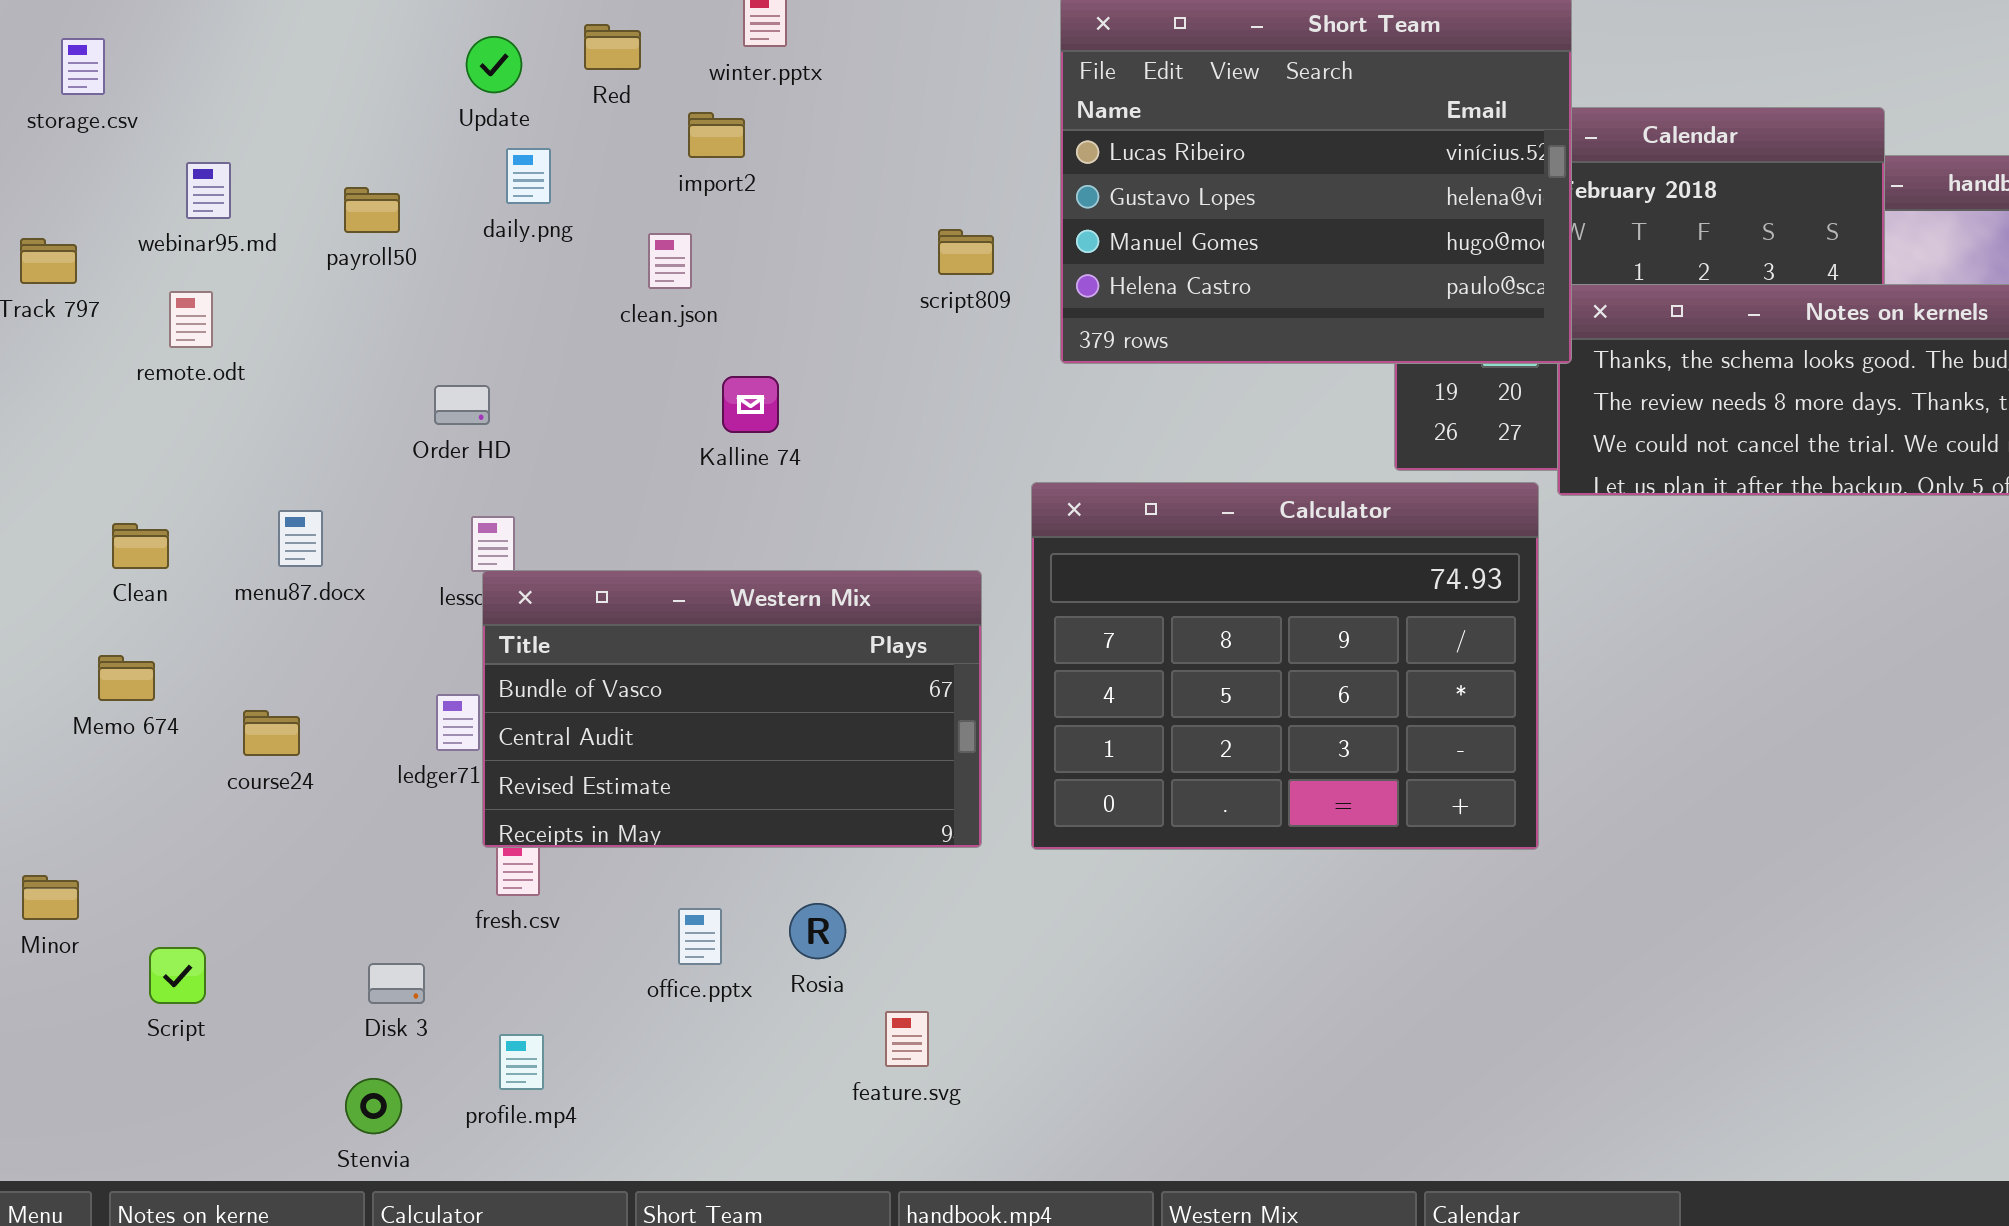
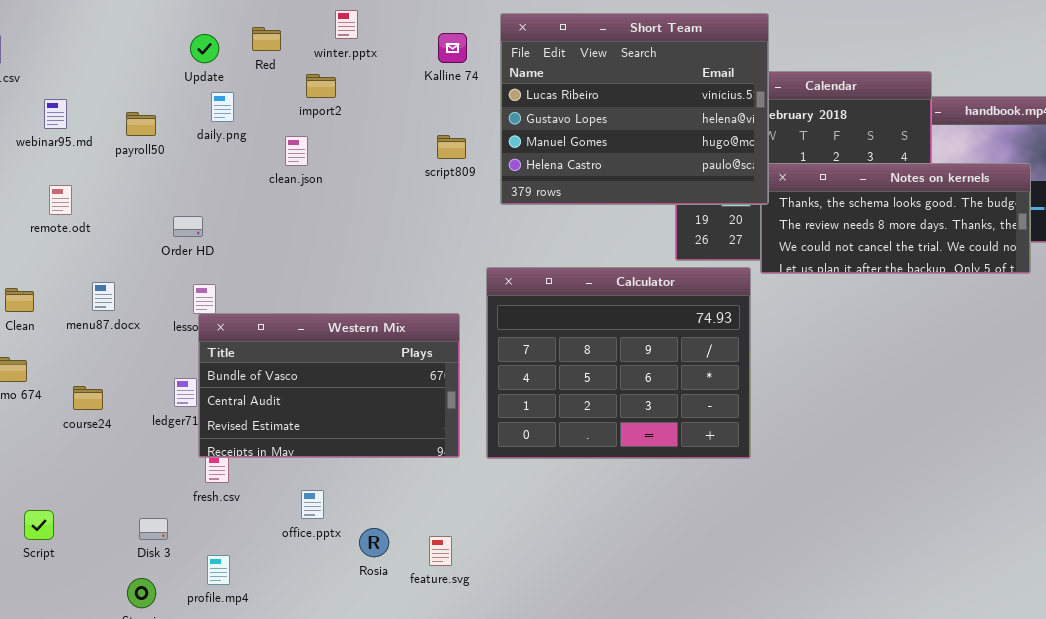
remote.odt: [169,291,213,348] -> [49,185,72,215], moved
Kalline 74: [722,376,779,433] -> [438,33,467,63], moved
Rosia: [789,903,846,959] -> [359,528,389,557], moved
feature.svg: [885,1011,929,1067] -> [429,536,452,566], moved

